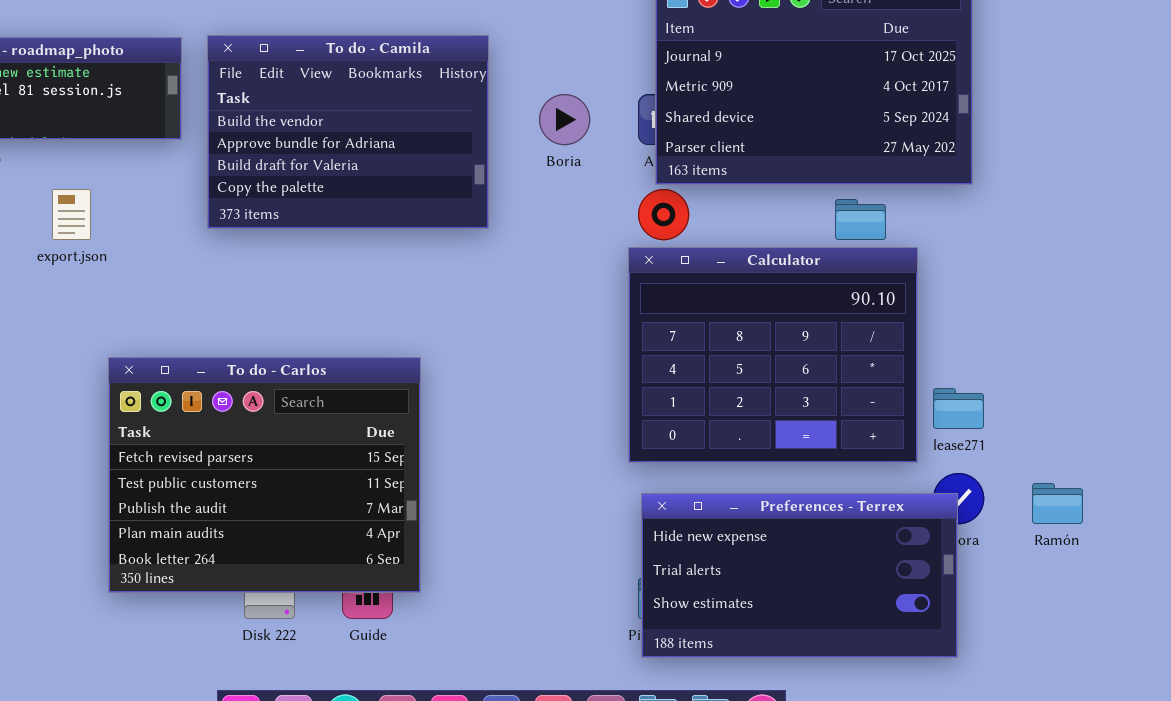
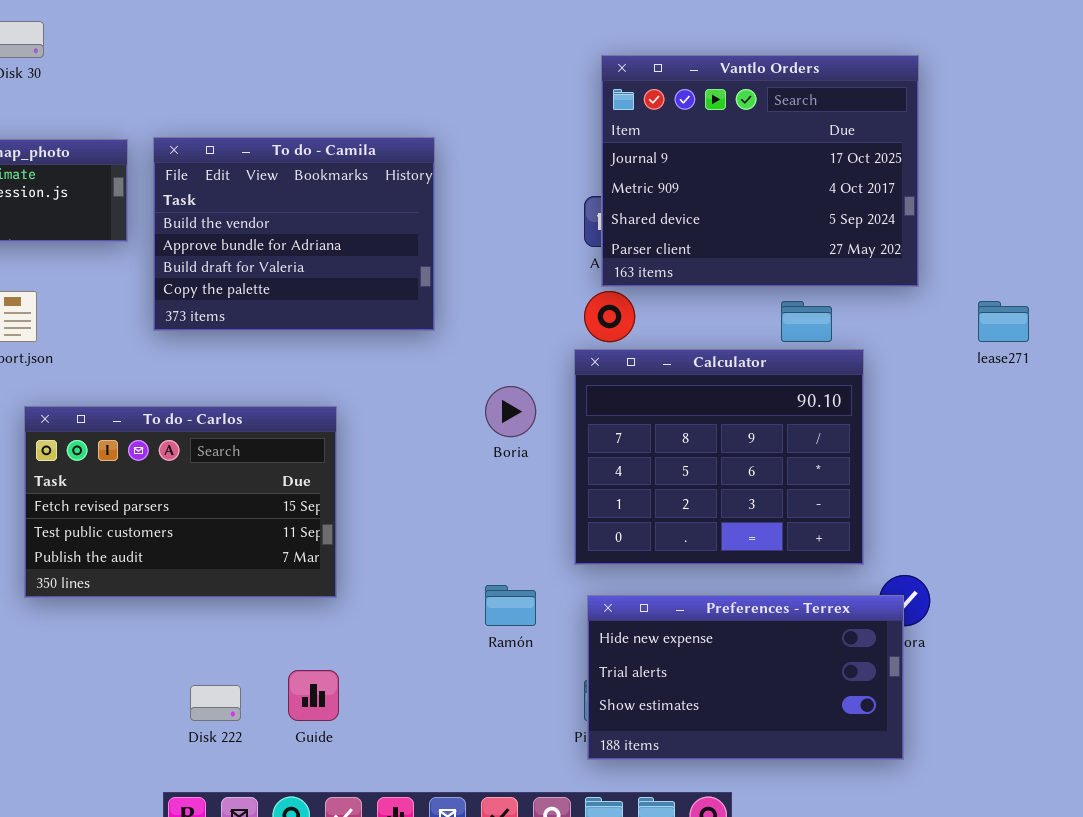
Boria: [539,94,590,145] -> [485,386,536,437], moved
To do - Carlos: [108,357,421,593] -> [24,406,337,598], moved, resized
lease271: [933,388,984,429] -> [978,301,1029,342], moved
Ramón: [1032,483,1083,524] -> [485,585,536,626], moved

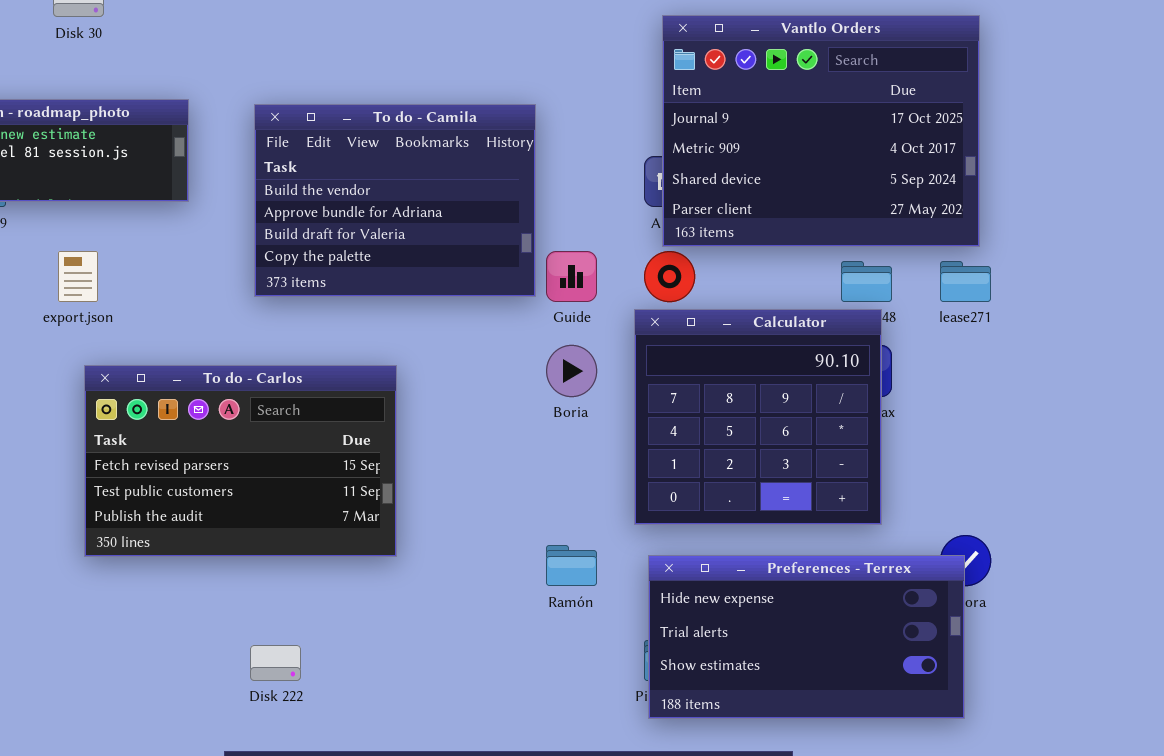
To do - Camila: [153,137,435,331] -> [254,104,536,297], moved
lease271: [978,301,1029,342] -> [940,261,991,302], moved
Calculator: [574,349,864,565] -> [634,309,882,525], resized
Guide: [288,670,339,721] -> [546,251,597,302], moved

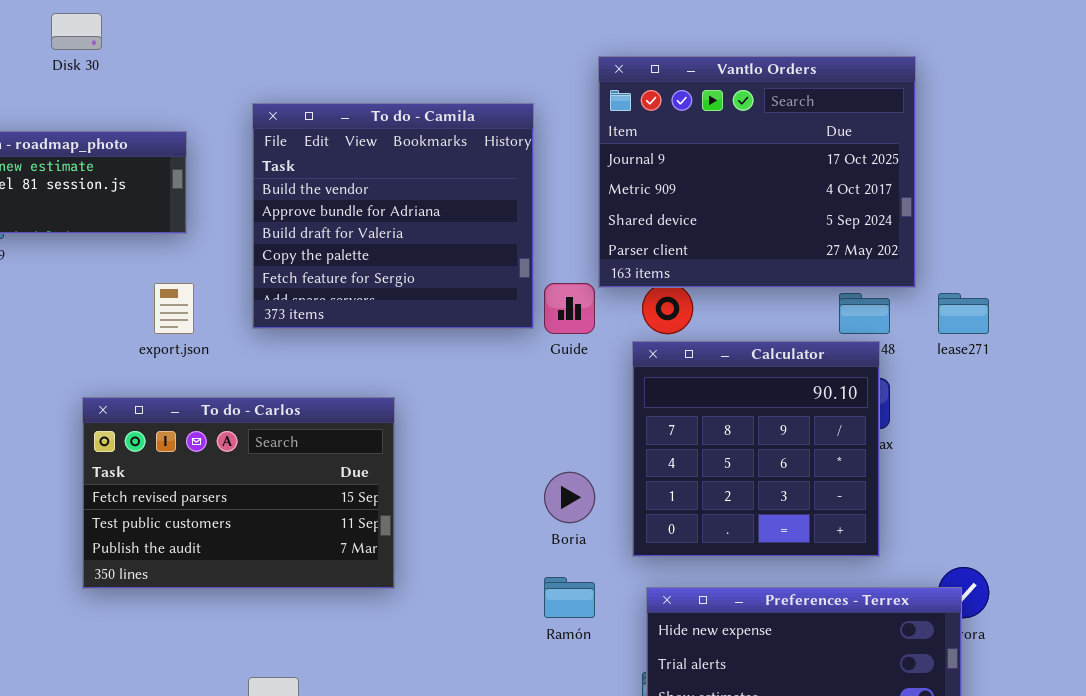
Vantlo Orders: [662,15,980,247] -> [598,56,916,288], moved
To do - Camila: [254,104,536,297] -> [252,103,534,329], resized
export.json: [58,251,98,302] -> [154,283,194,334], moved
Boria: [546,345,597,397] -> [544,472,595,523], moved

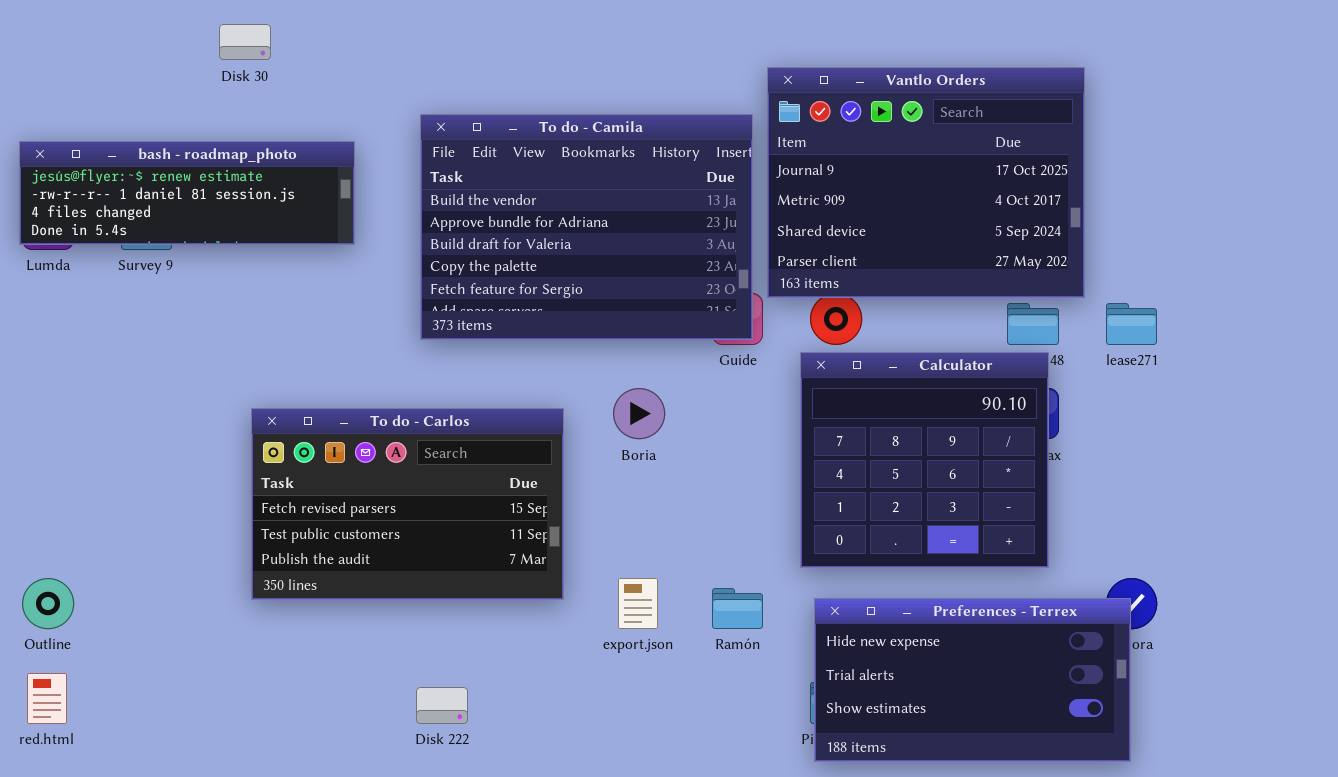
To do - Camila: [252,103,534,329] -> [420,114,753,340], resized
export.json: [154,283,194,334] -> [618,578,658,629], moved
Boria: [544,472,595,523] -> [613,388,665,439], moved

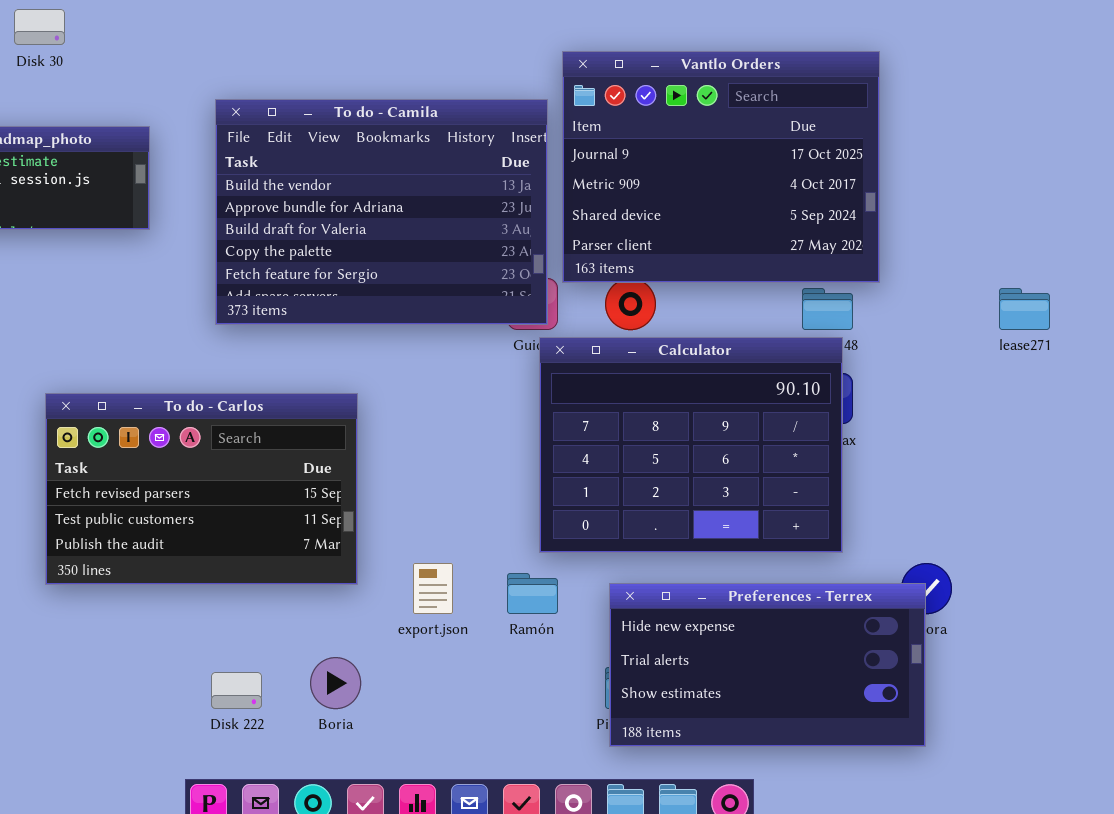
lease271: [1106,303,1157,345] -> [999,288,1050,330], moved
Calculator: [800,352,1049,568] -> [539,337,843,553], resized
Boria: [613,388,665,439] -> [310,657,361,709], moved

